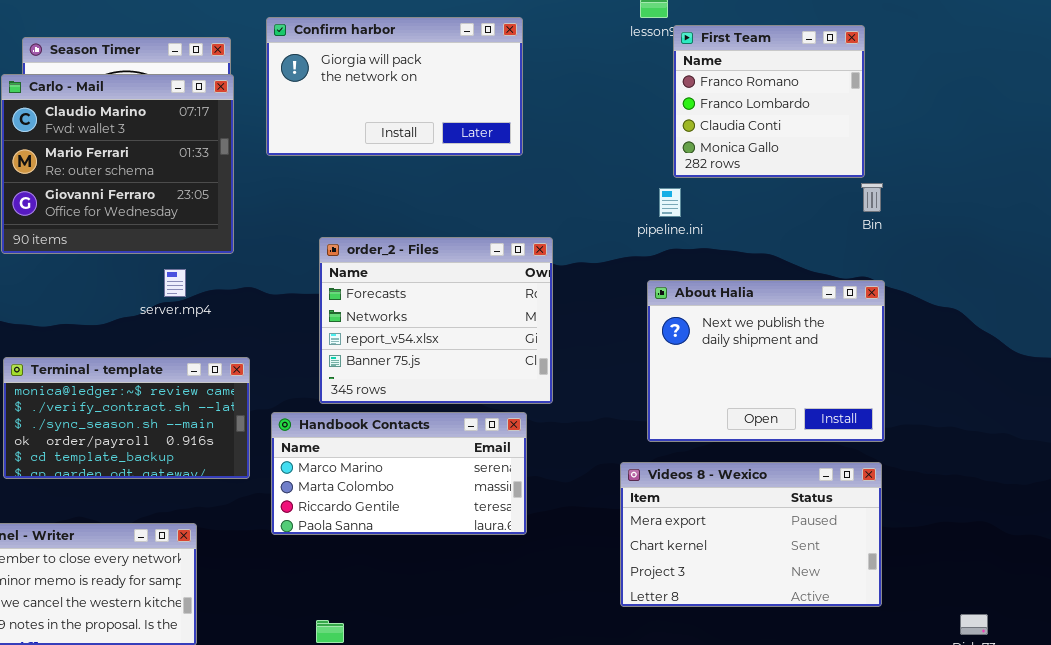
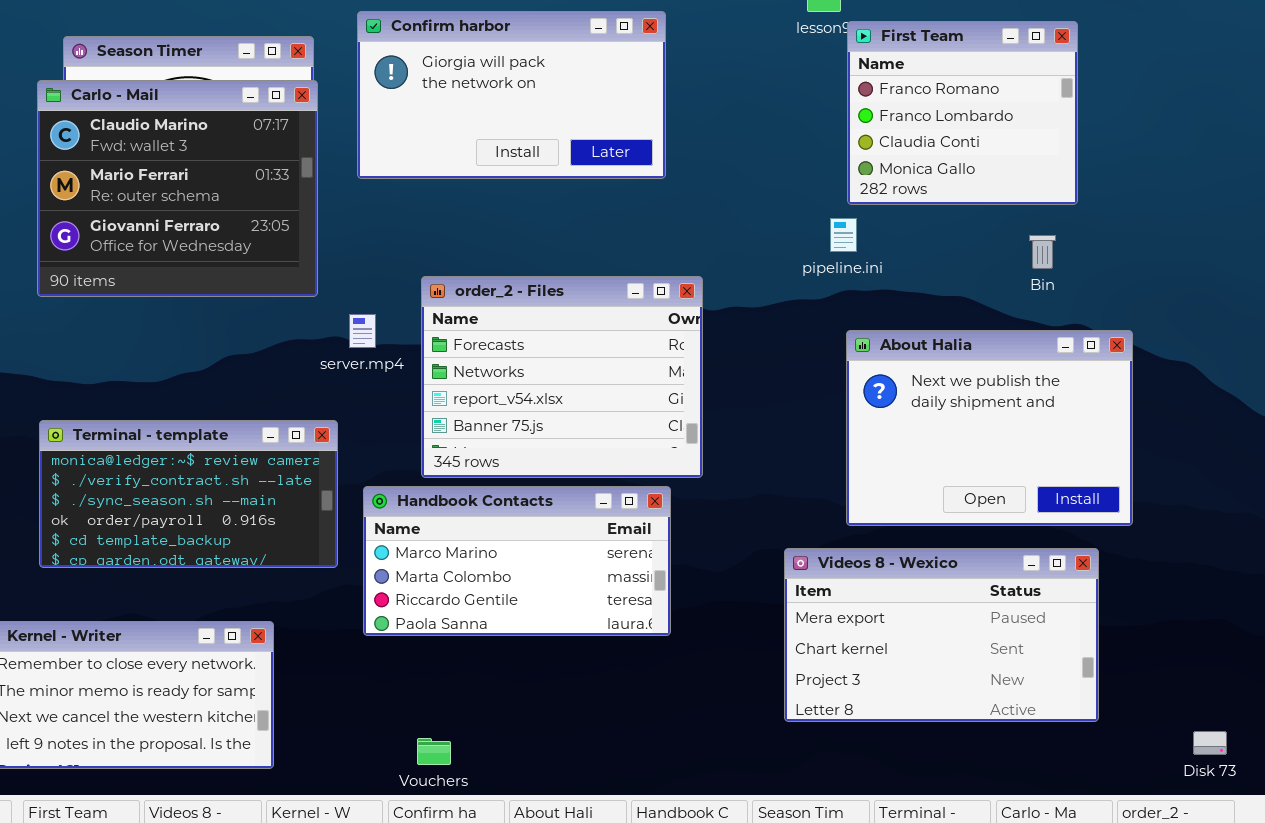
Bin: [861,183,883,212] -> [1029,235,1056,269], moved
server.mp4: [164,269,186,297] -> [349,314,376,348], moved
About Halia: [647,280,885,442] -> [846,330,1133,526], moved

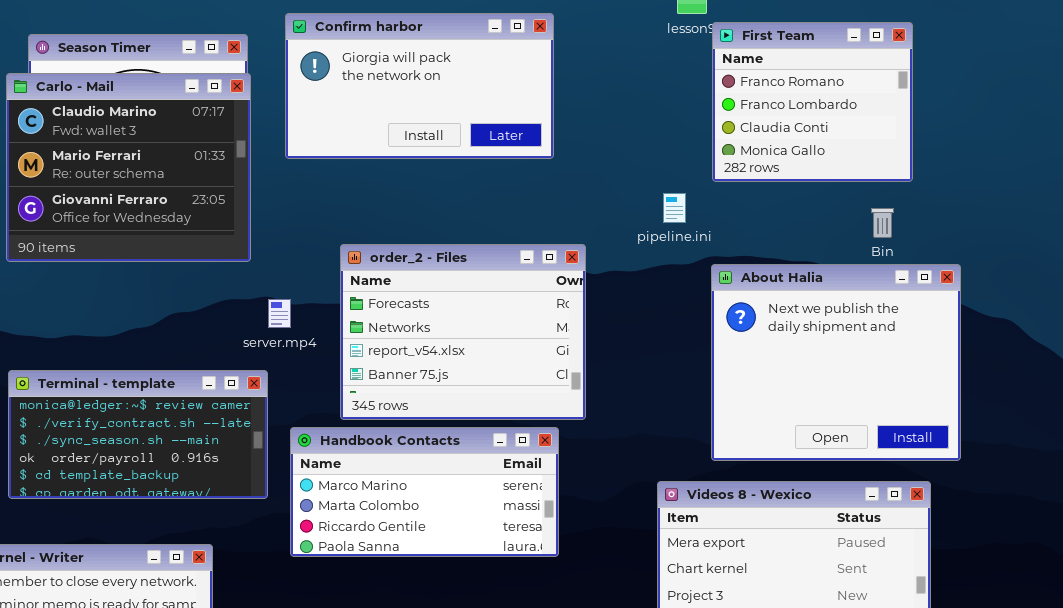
pipeline.ini: [830,218,857,252] -> [663,193,686,223], moved
server.mp4: [349,314,376,348] -> [268,299,291,328], moved
About Halia: [846,330,1133,526] -> [711,264,961,461], resized

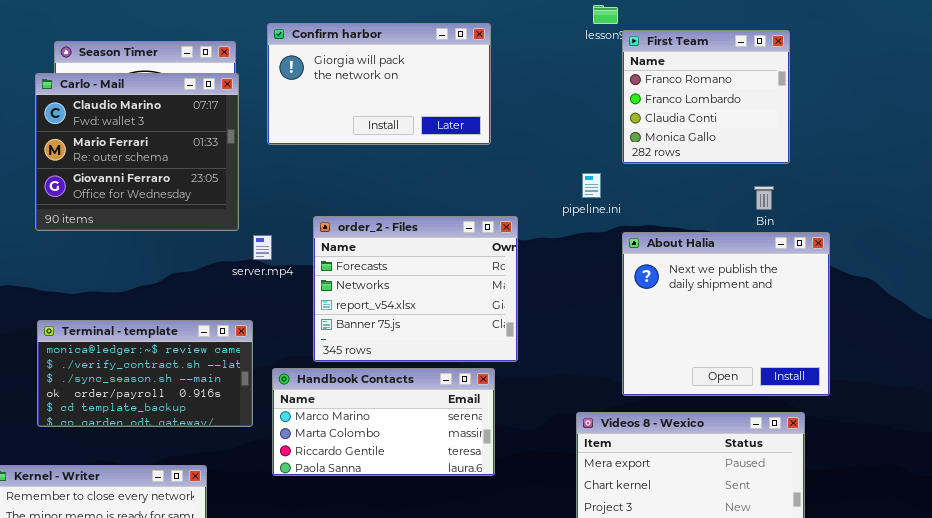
server.mp4: [268,299,291,328] -> [253,235,272,260], moved

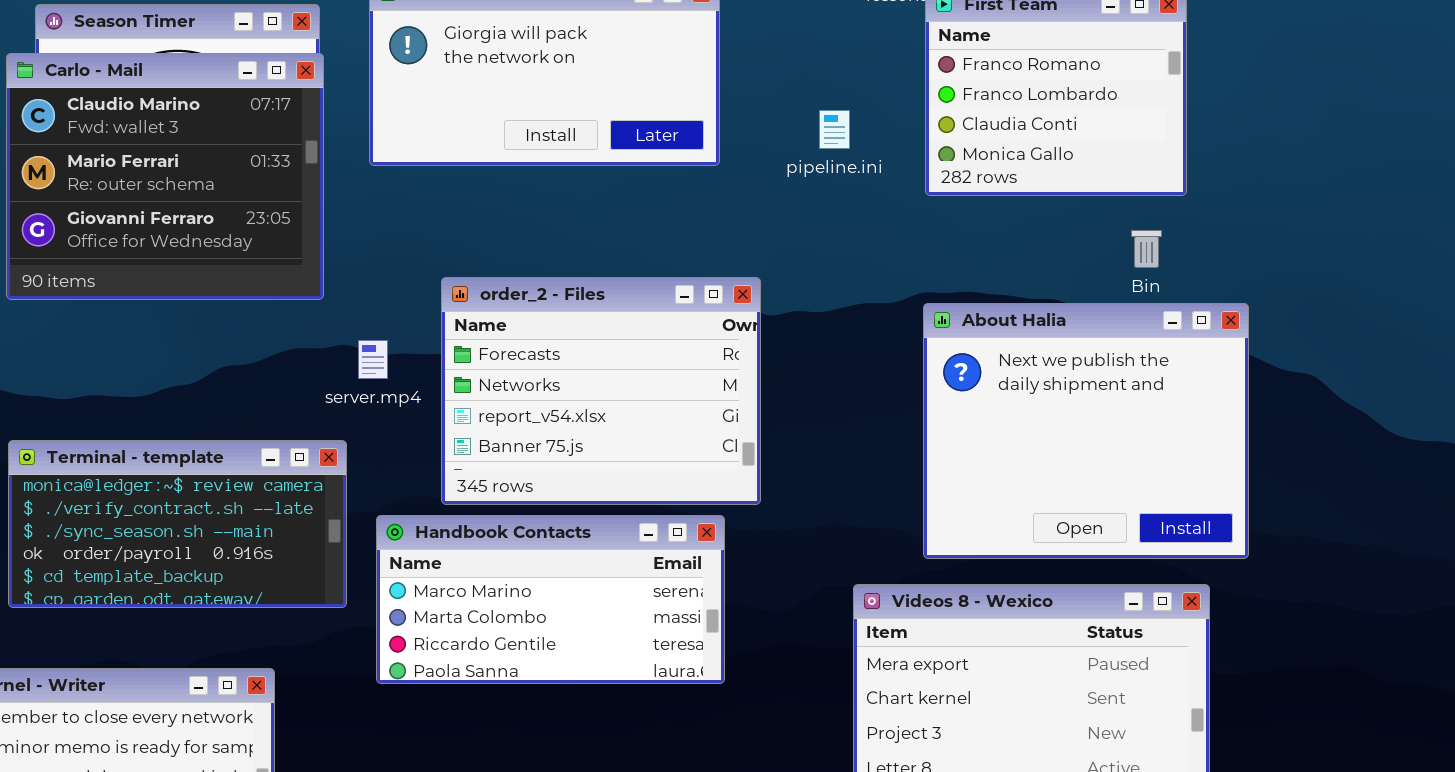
pipeline.ini: [582,173,601,198] -> [819,110,850,149], moved
server.mp4: [253,235,272,260] -> [358,340,388,379], moved

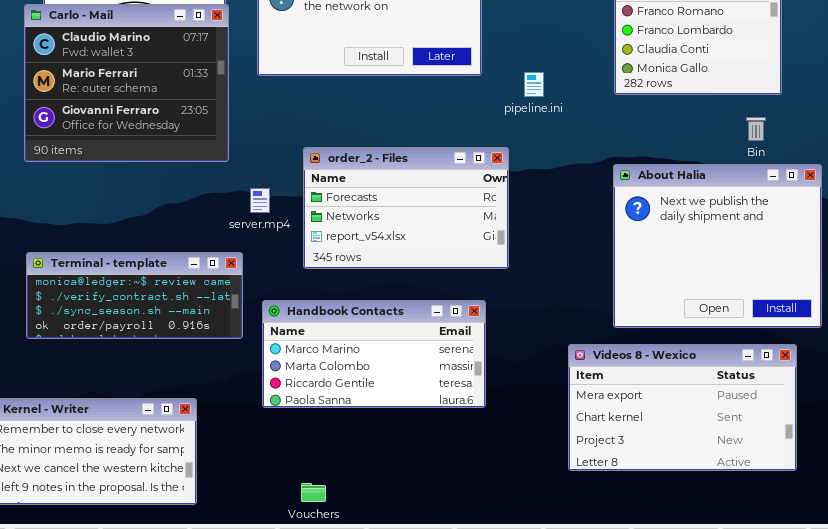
pipeline.ini: [819,110,850,149] -> [524,72,544,97], moved
order_2 - Files: [441,277,761,505] -> [303,147,509,269], resized
Terminal - template: [8,440,347,608] -> [26,252,243,339], resized

